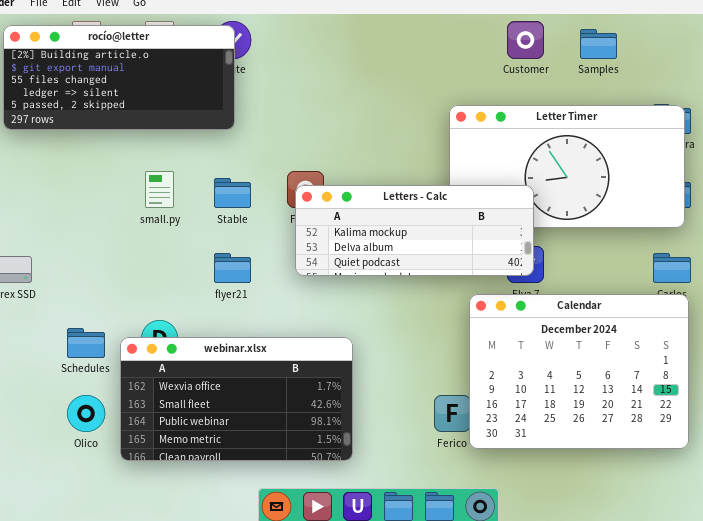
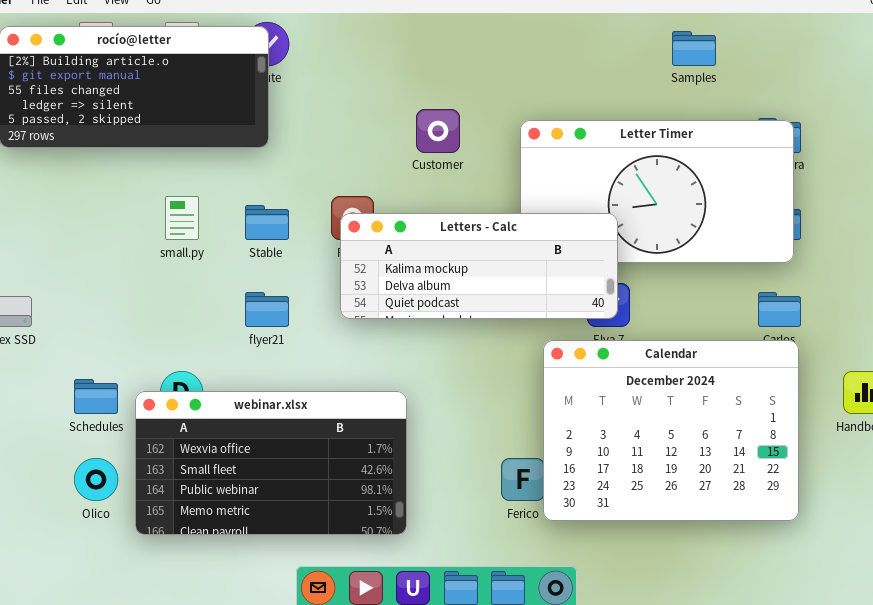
Customer: [507,21,544,59] -> [416,109,460,153], moved

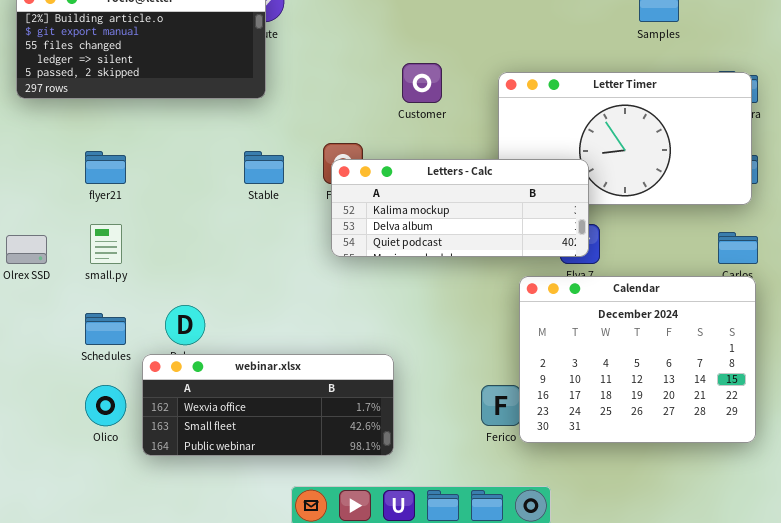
small.py: [165,196,199,240] -> [90,224,122,264], moved
flyer21: [245,292,289,327] -> [85,151,126,184], moved
webinar.xlsx: [135,391,407,535] -> [142,354,394,456], resized

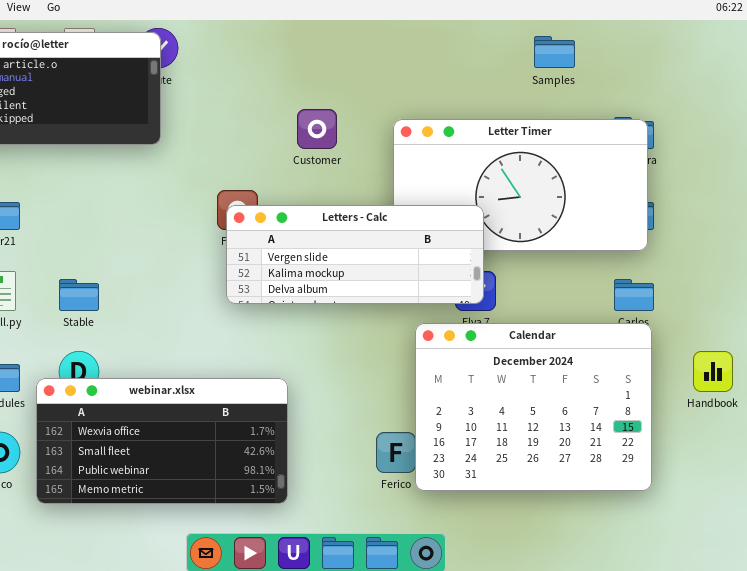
Stable: [244,151,284,184] -> [59,279,99,311], moved
Letters - Calc: [331,159,589,257] -> [226,205,484,304], scrolled up 1 row
webinar.xlsx: [142,354,394,456] -> [36,378,288,504], resized

